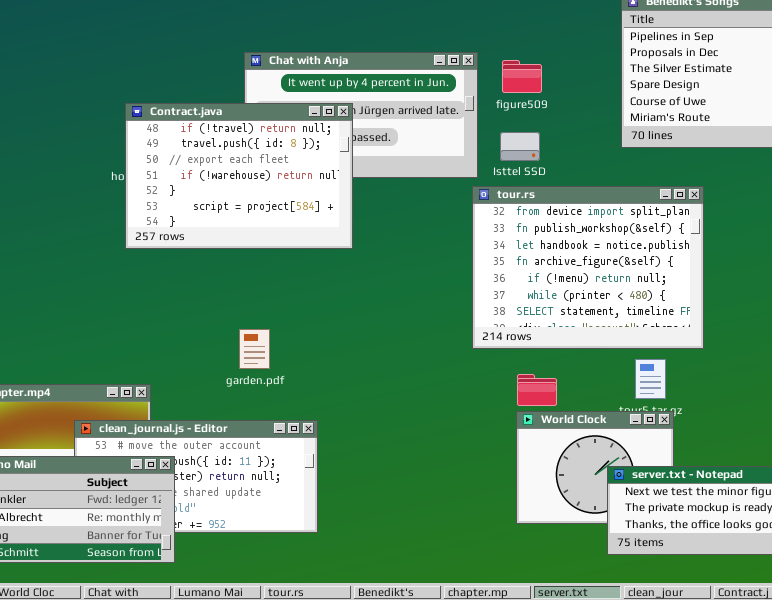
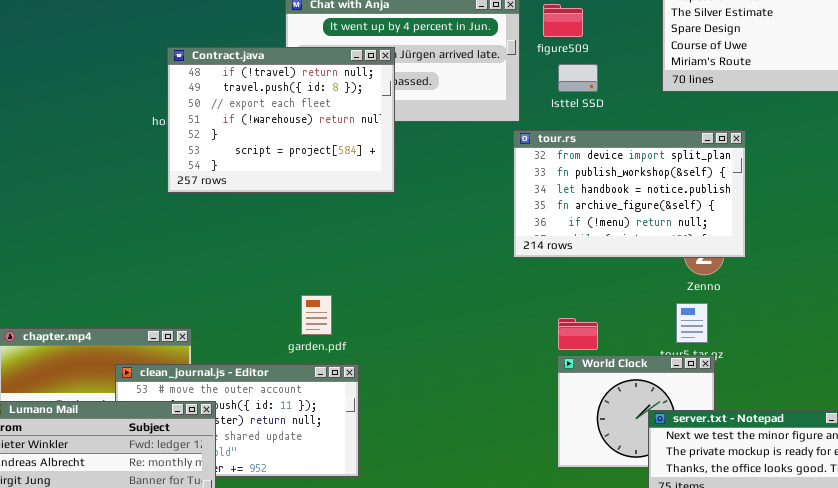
Isttel SSD: [500,132,540,161] -> [558,64,598,92], moved
tour.rs: [472,186,704,349] -> [513,130,746,258], resized
garden.pdf: [239,329,270,369] -> [301,295,332,335], moved

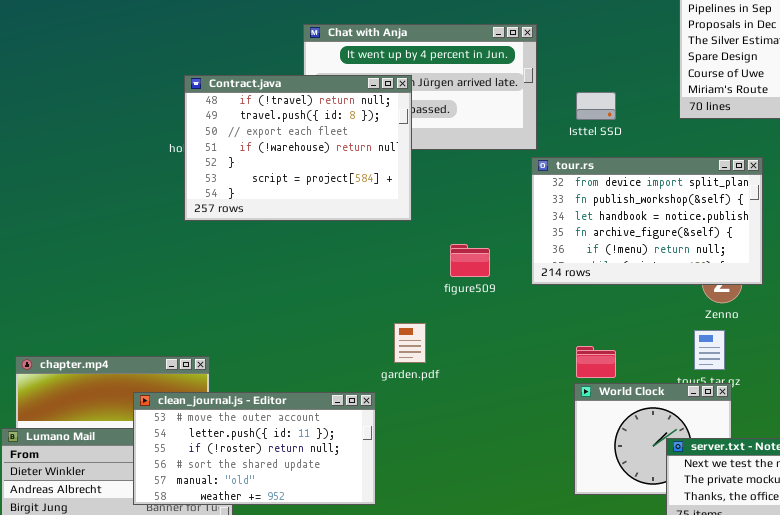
figure509: [543,4,583,37] -> [450,244,490,277], moved
garden.pdf: [301,295,332,335] -> [394,323,426,363], moved
clean_journal.js - Editor: [115,364,359,477] -> [133,392,376,505], raised

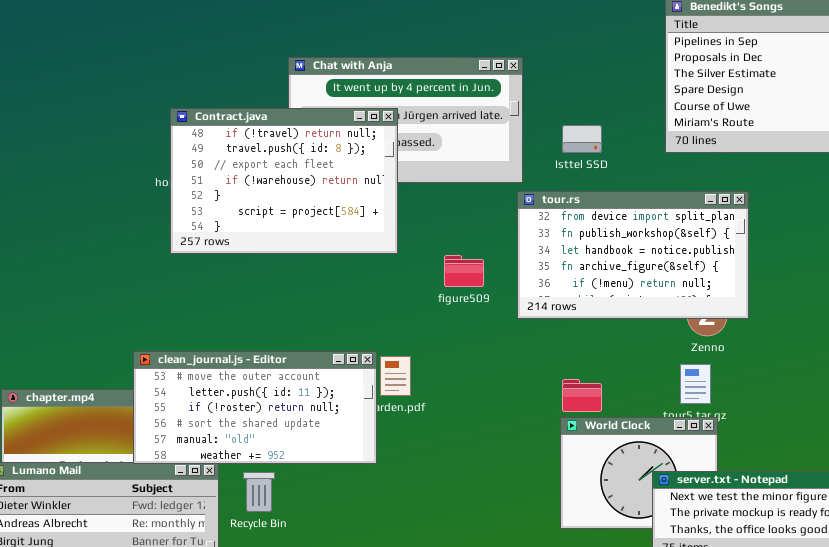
figure509: [450,244,490,277] -> [444,255,484,287], moved
clean_journal.js - Editor: [133,392,376,505] -> [133,351,377,464], moved

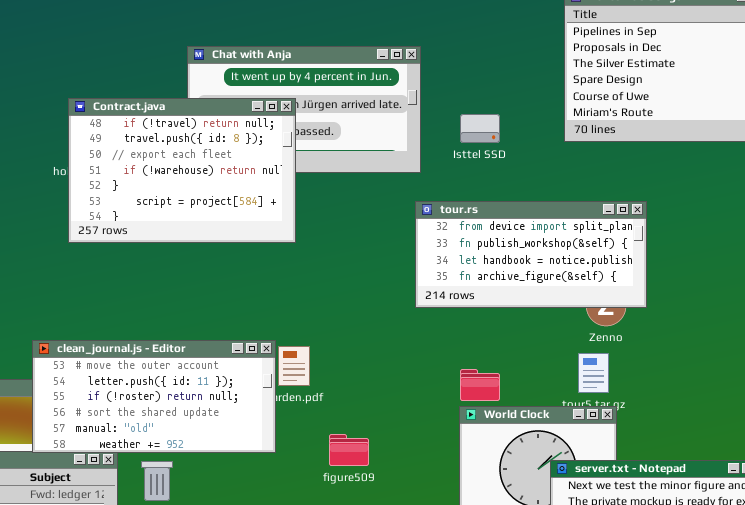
tour.rs: [517,191,749,319] -> [415,201,647,308], resized
figure509: [444,255,484,287] -> [329,434,369,466], moved

